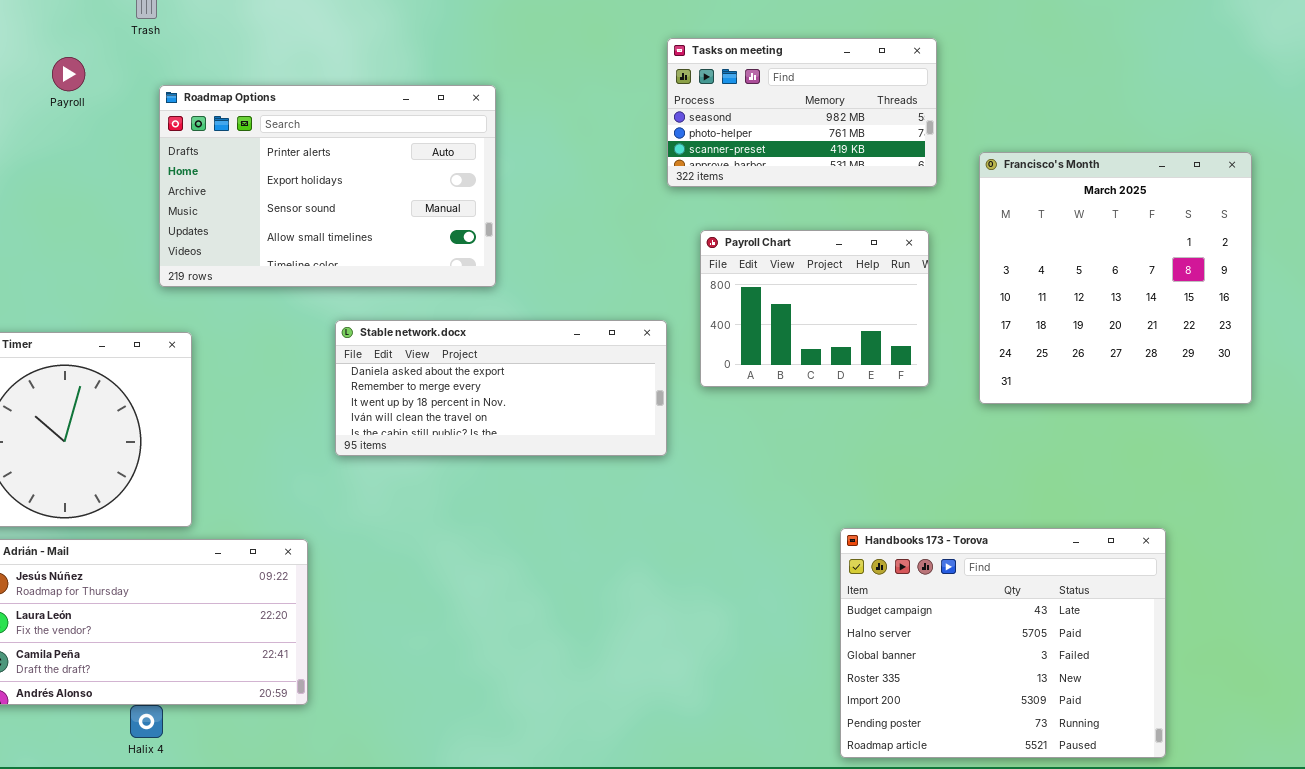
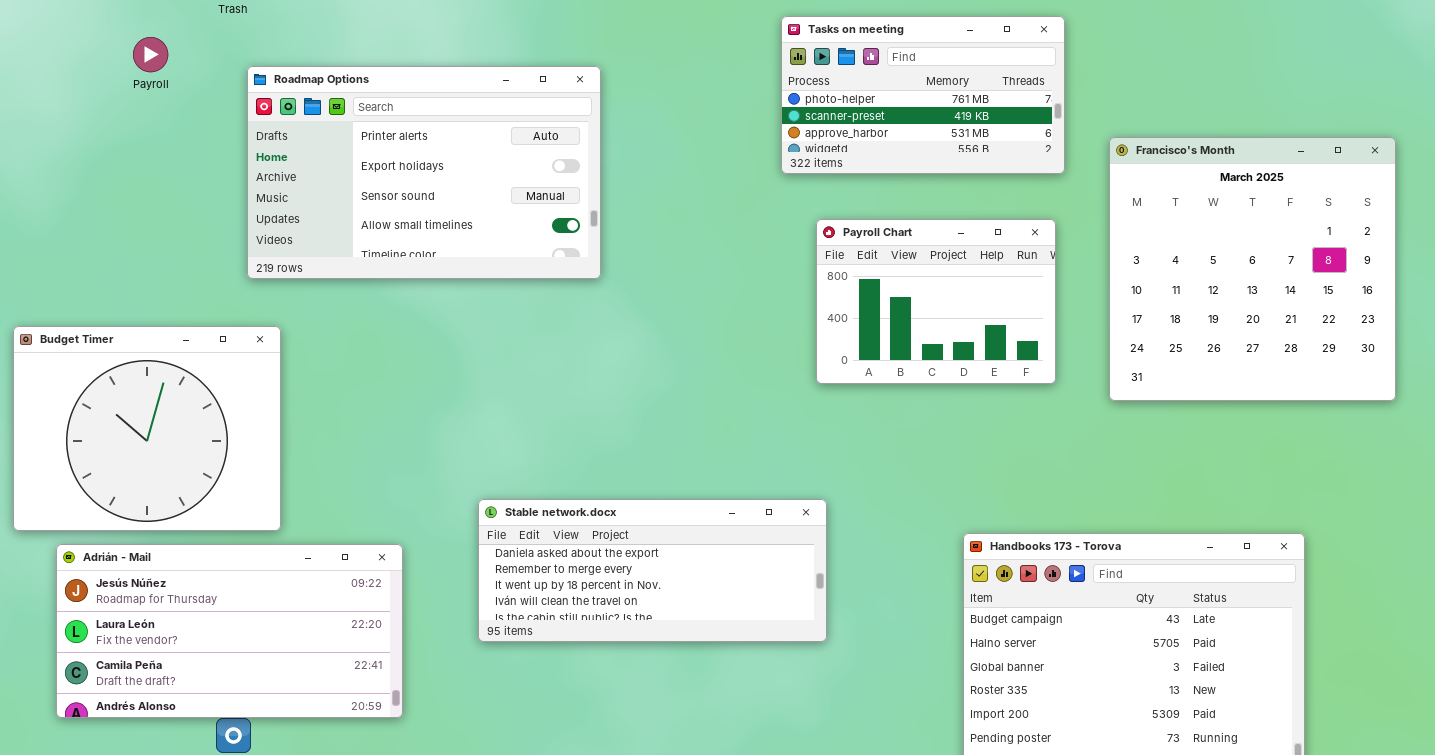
Tasks on meeting: [667,38,937,187] -> [781,16,1065,174], scrolled down 1 row
Stable network.docx: [335,320,667,456] -> [478,499,827,642], moved

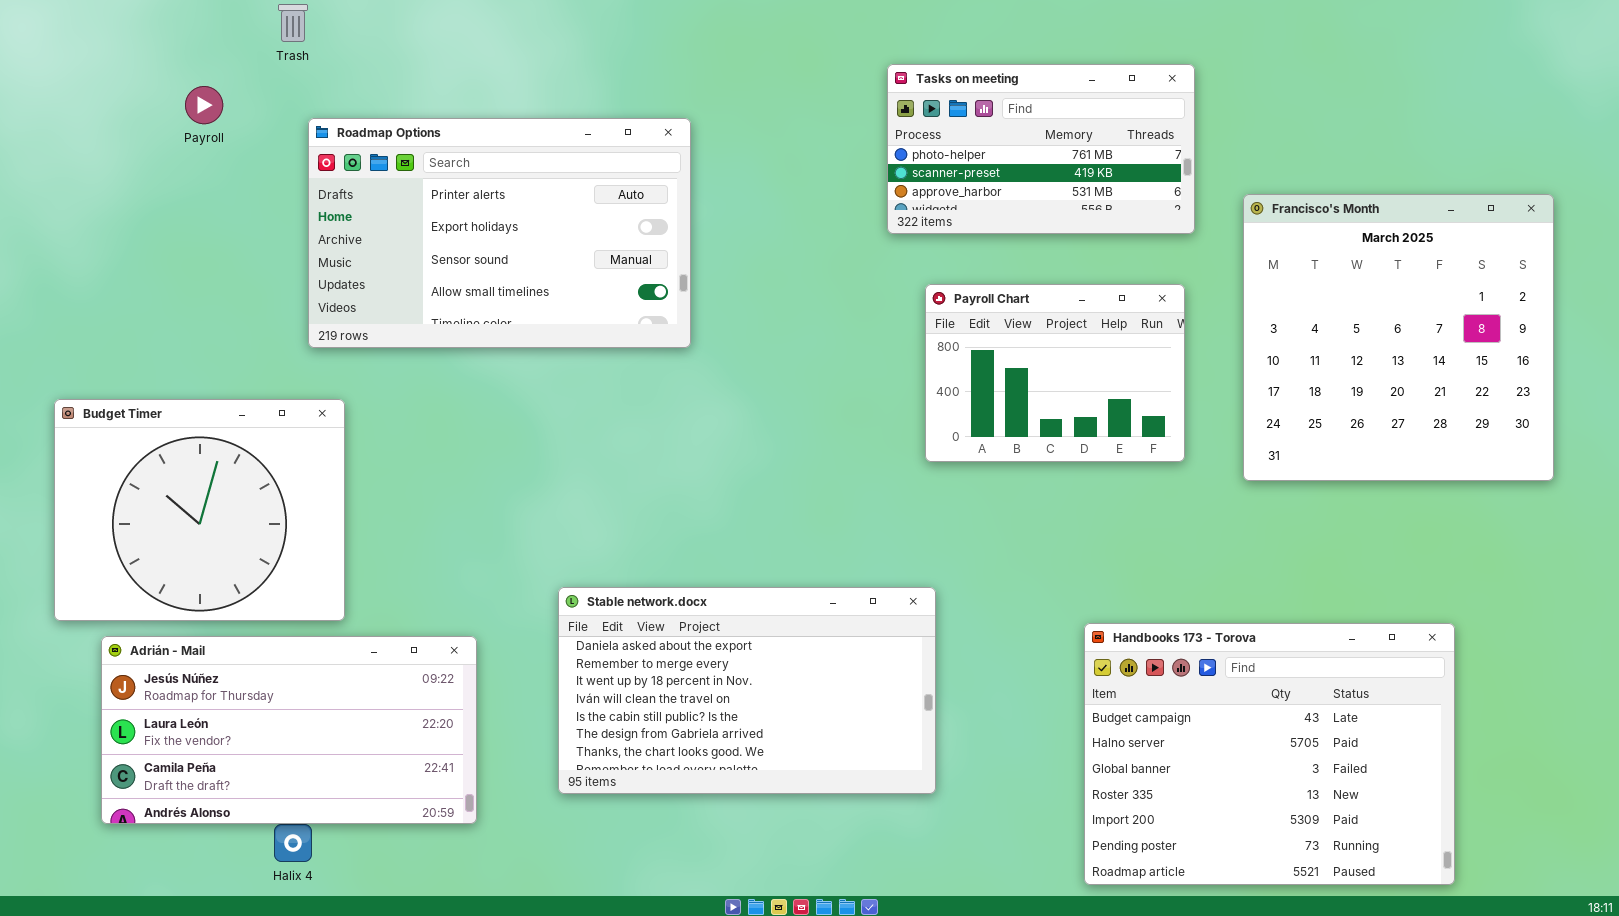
Stable network.docx: [478,499,827,642] -> [558,587,936,794], resized

